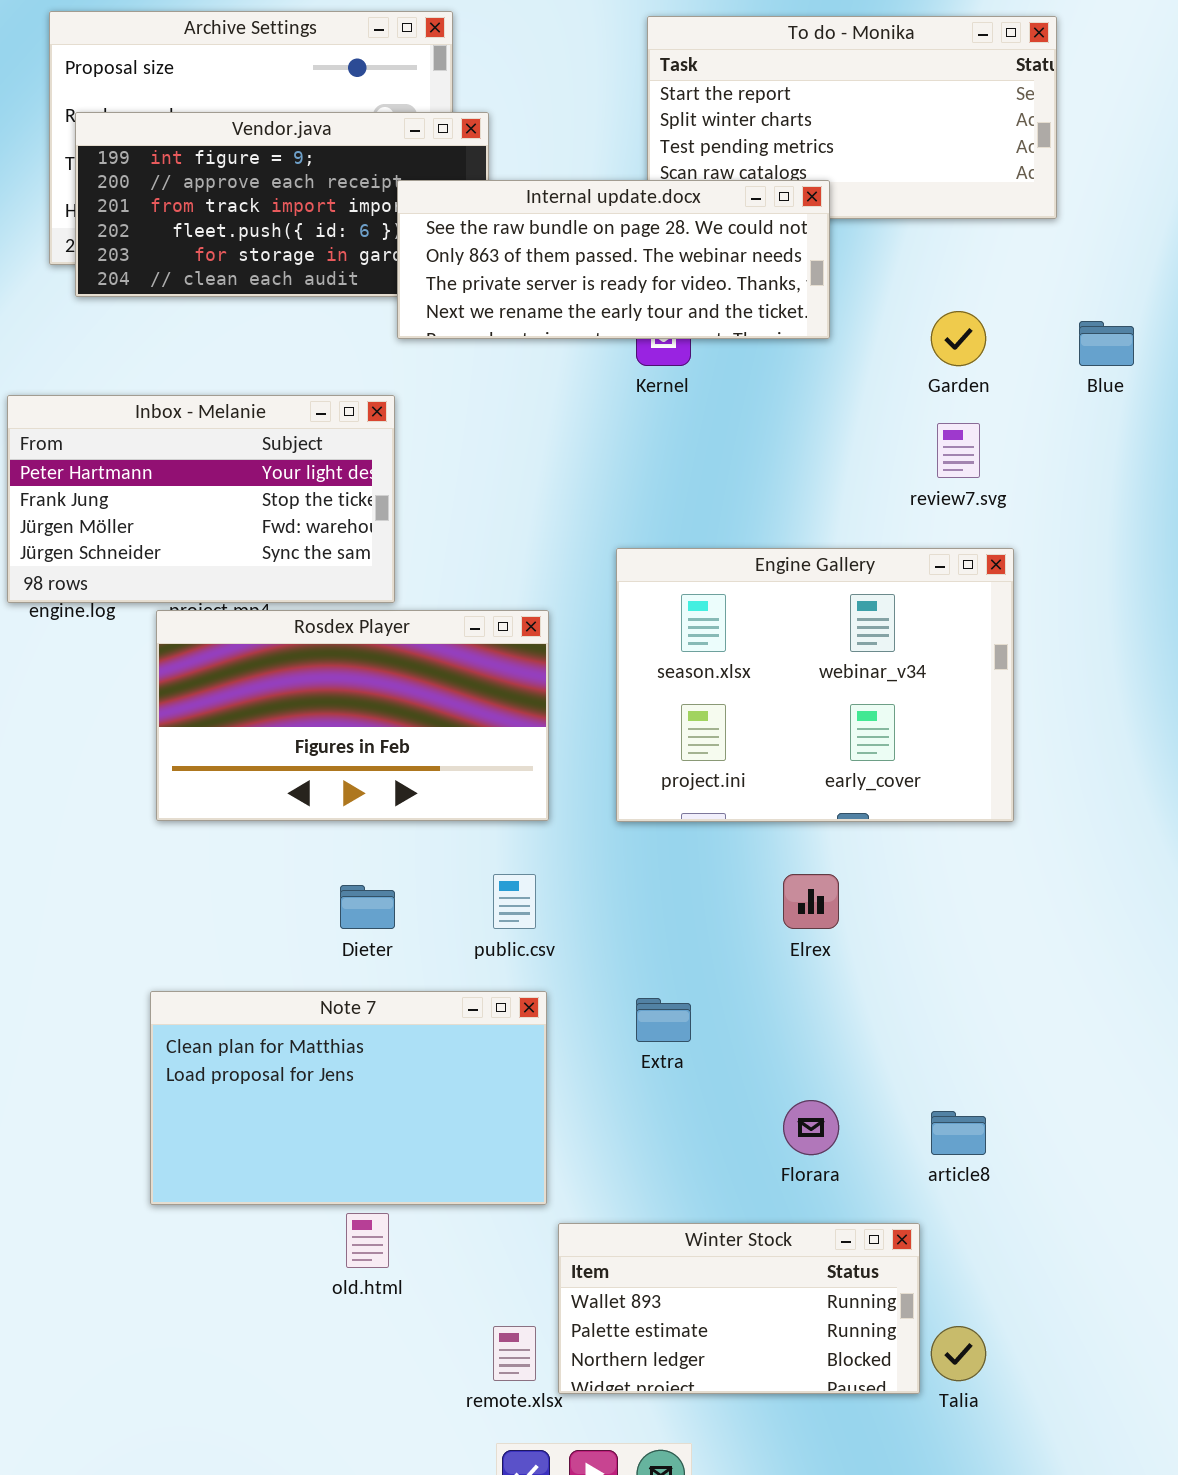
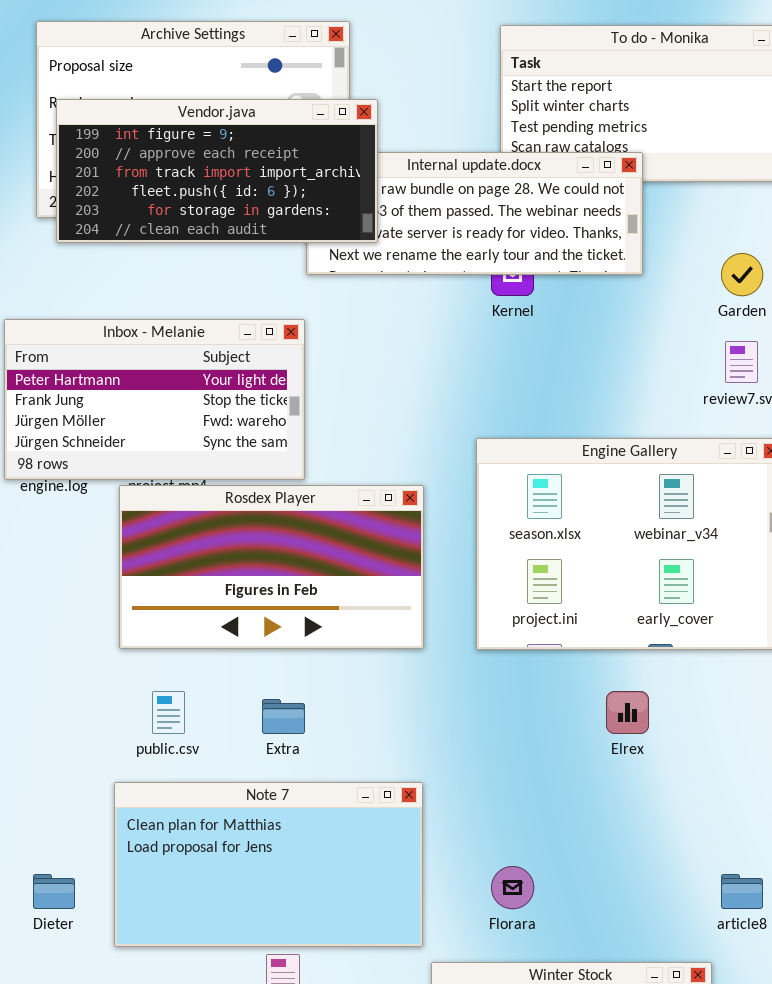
Vendor.java: [75,112,489,297] -> [56,99,378,243], raised
public.csv: [493,874,536,929] -> [152,691,185,734], moved
Dieter: [340,885,395,929] -> [33,874,75,909], moved
Extra: [636,998,691,1042] -> [262,699,305,734], moved
Florara: [783,1100,839,1155] -> [491,866,534,909], moved

